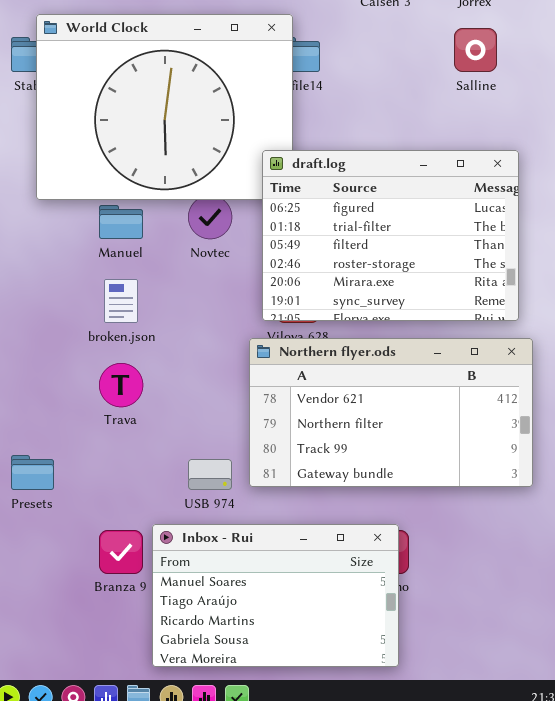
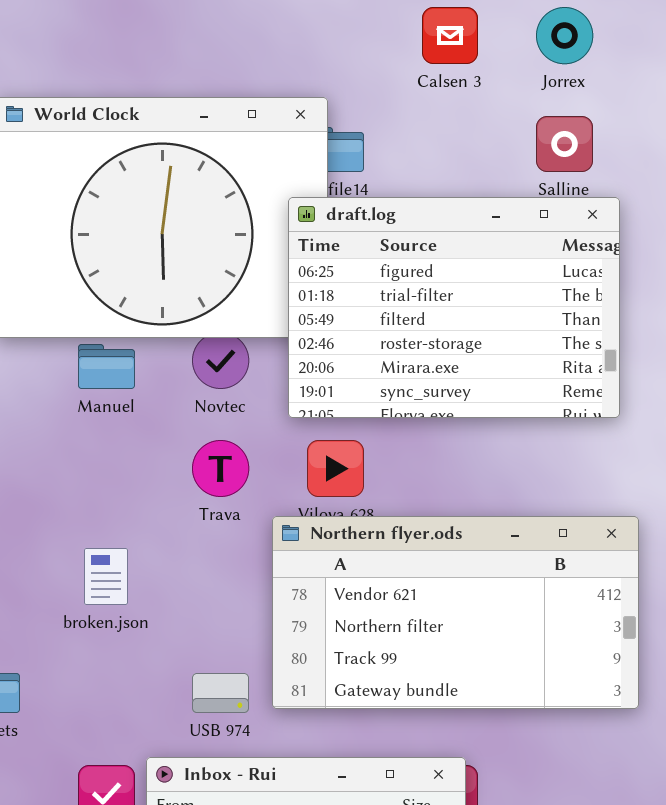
draft.log: [262,150,519,321] -> [288,197,620,418], moved
broken.json: [104,279,138,323] -> [84,548,128,605], moved
Trava: [99,363,143,407] -> [192,440,249,497], moved

